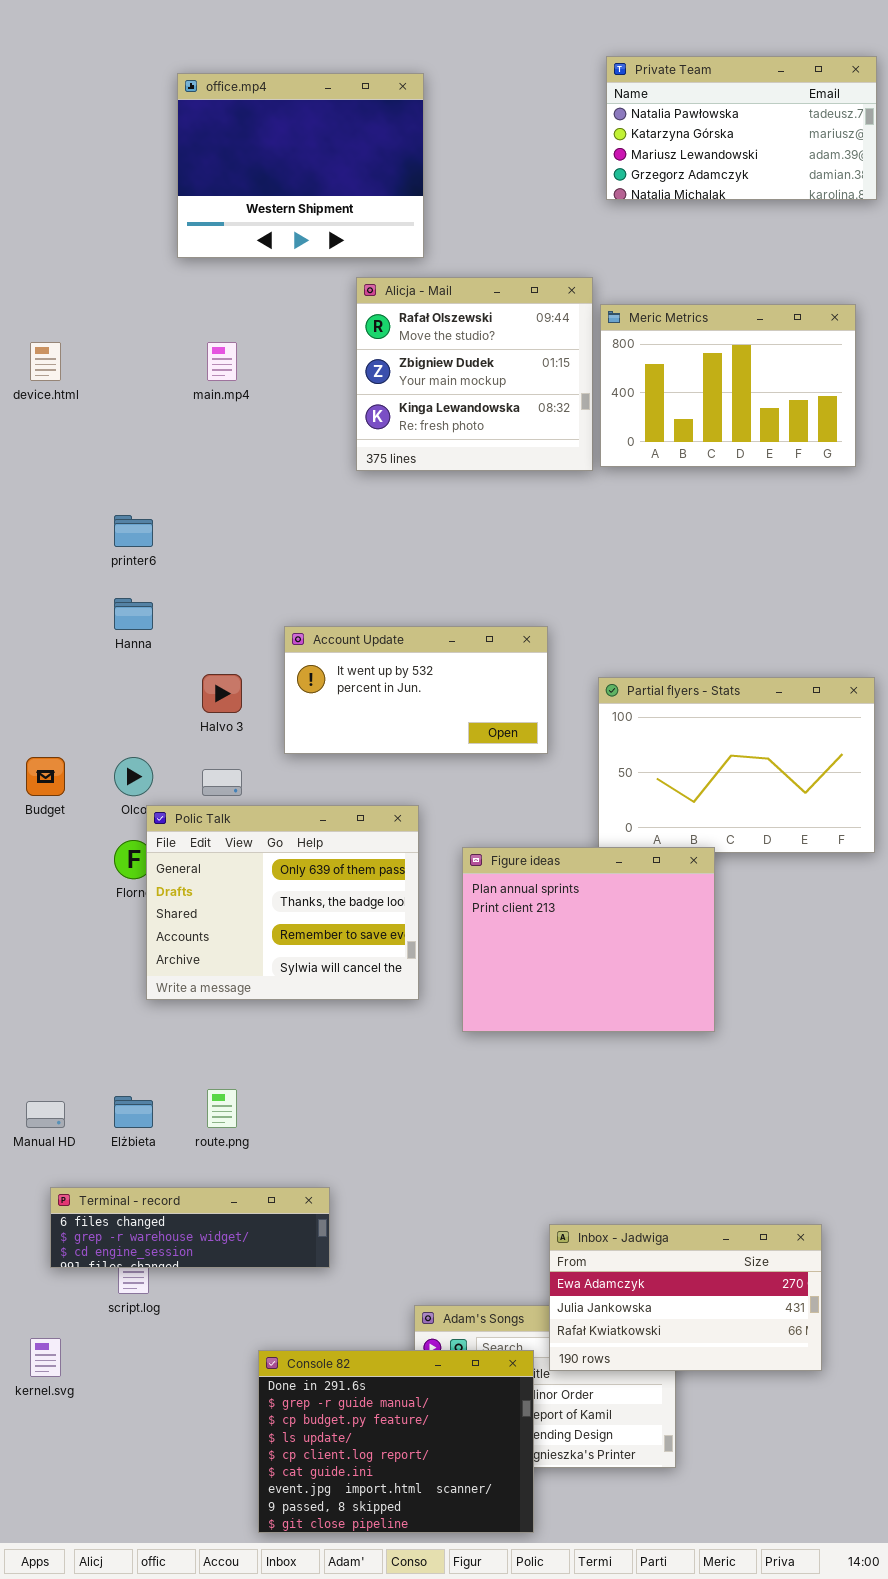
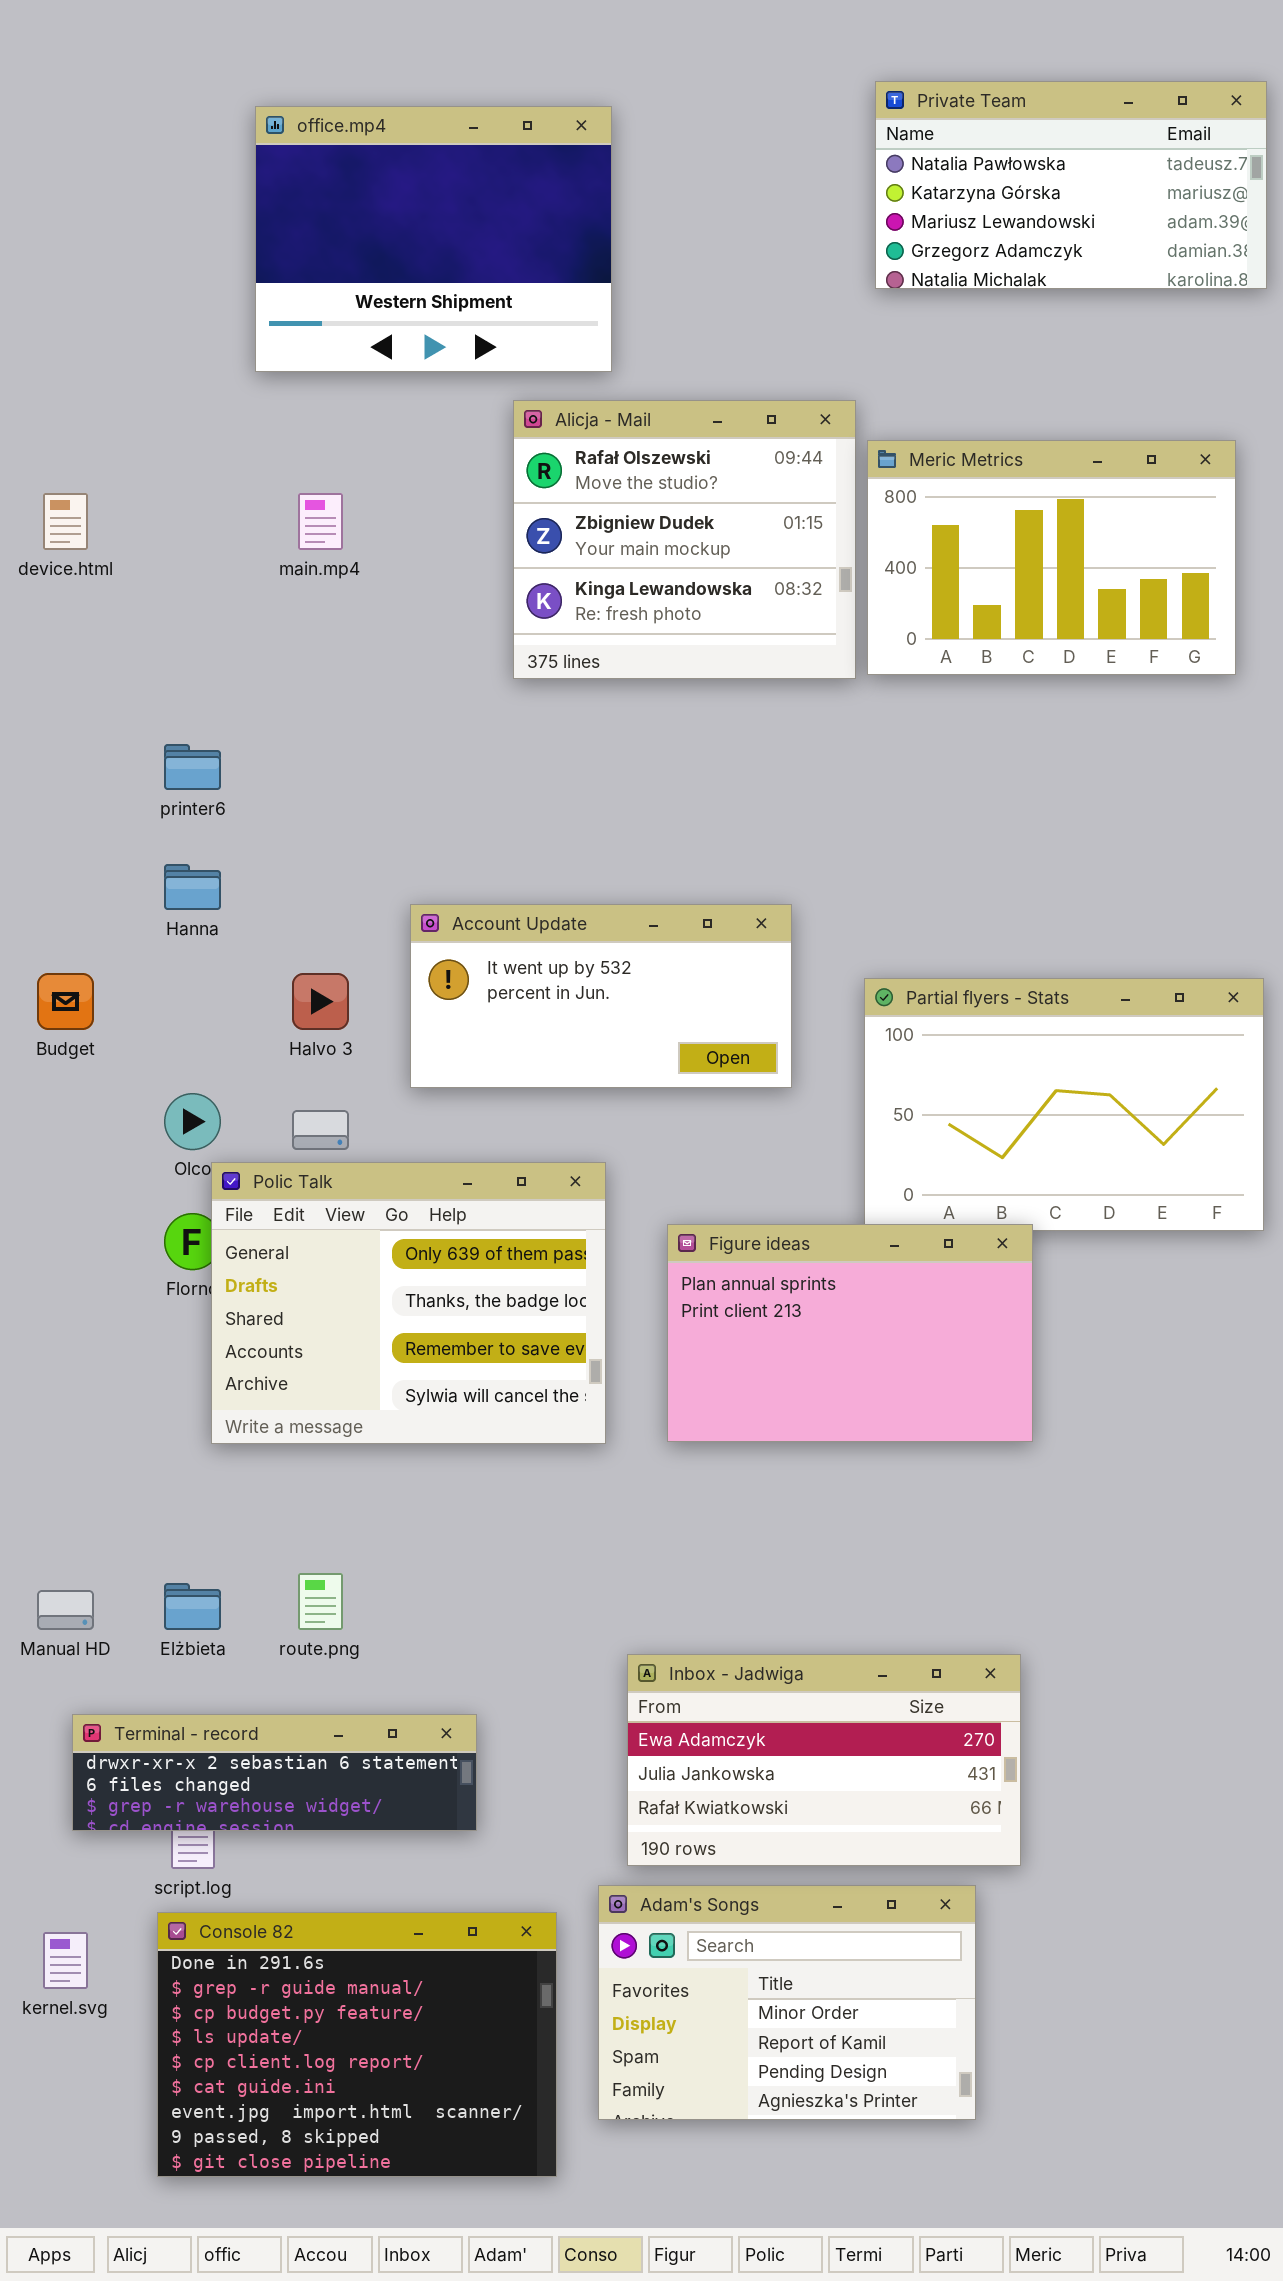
Budget: [26,757,65,796] -> [37,973,94,1030], moved
Figure ideas: [462,847,715,1032] -> [667,1224,1033,1442], resized
Terminal - record: [50,1187,330,1268] -> [72,1714,477,1831], scrolled up 1 row
Inbox - Jadwiga: [549,1224,822,1371] -> [627,1654,1021,1866], moved
Console 82: [258,1350,534,1533] -> [157,1912,557,2177], moved

